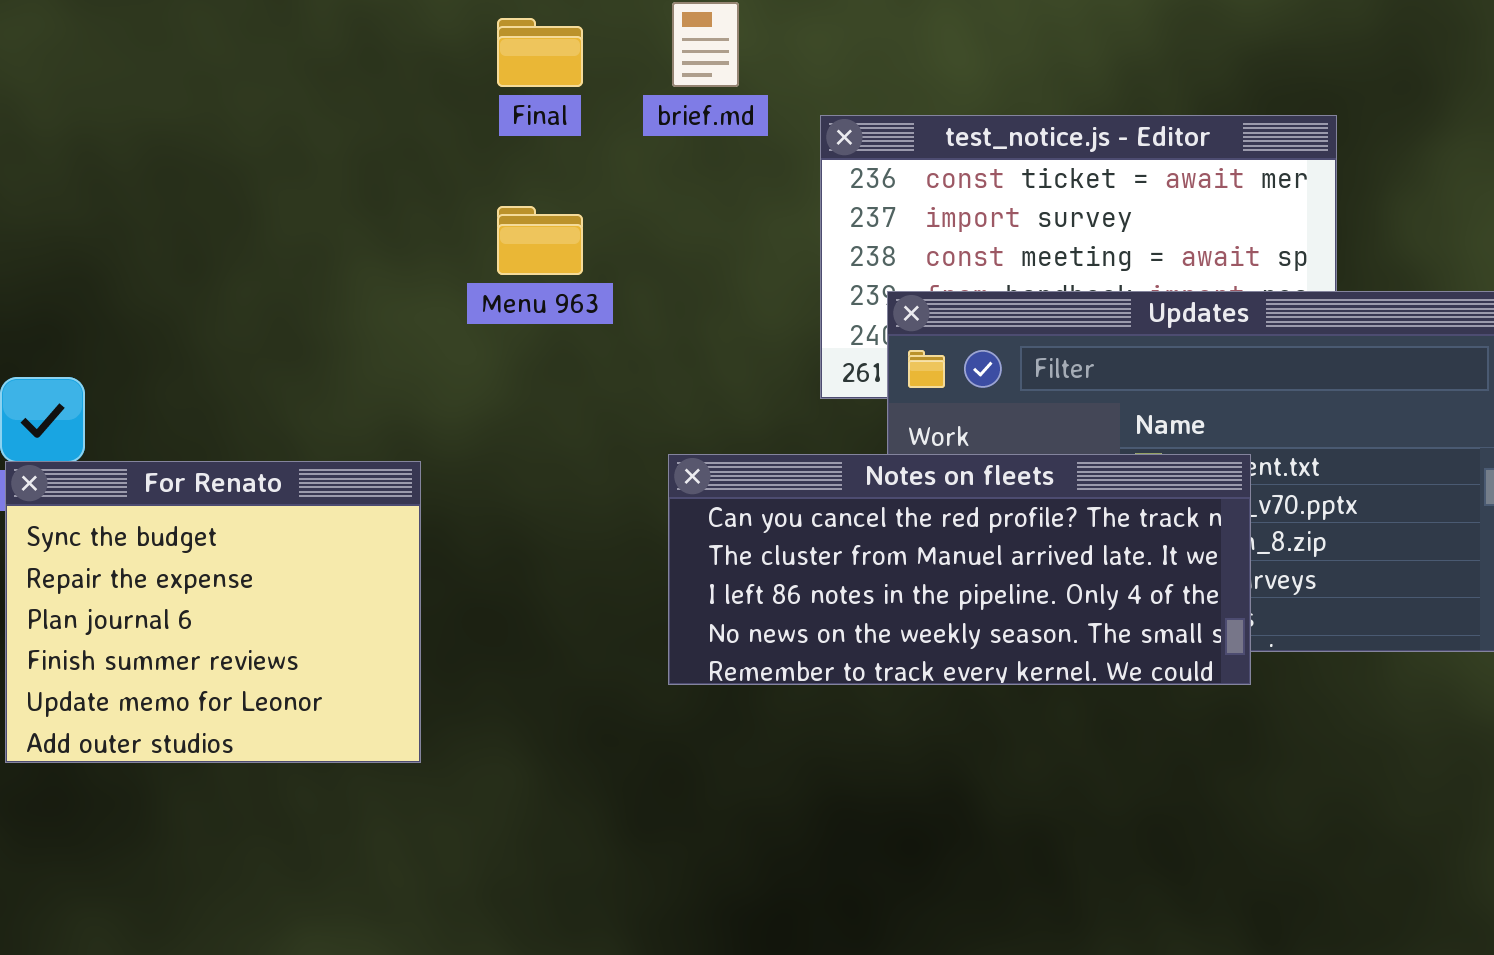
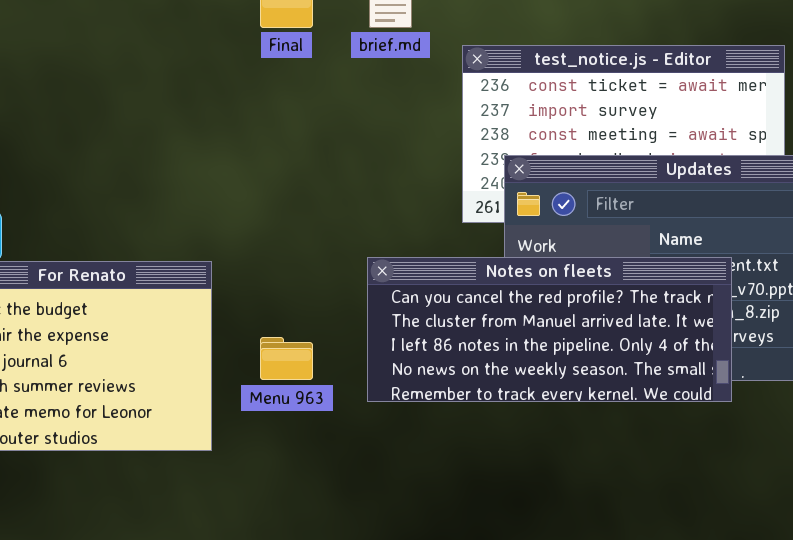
Menu 963: [497,206,583,275] -> [260,337,313,380], moved

